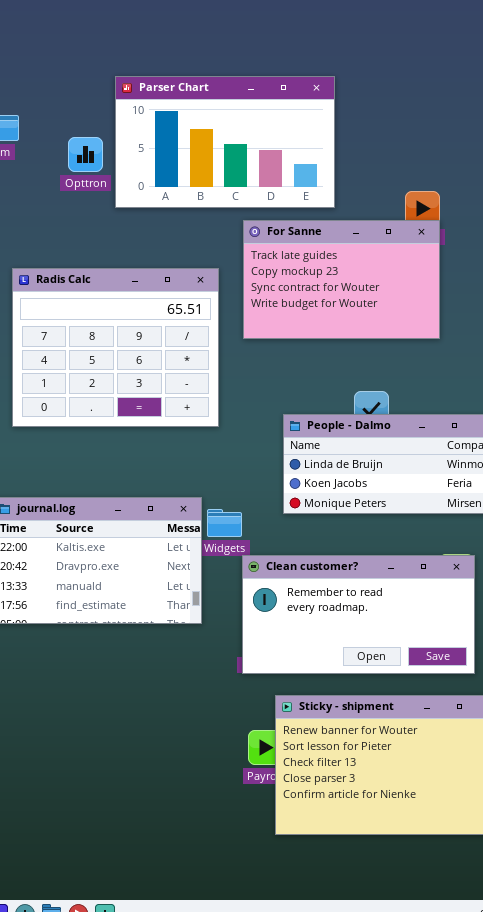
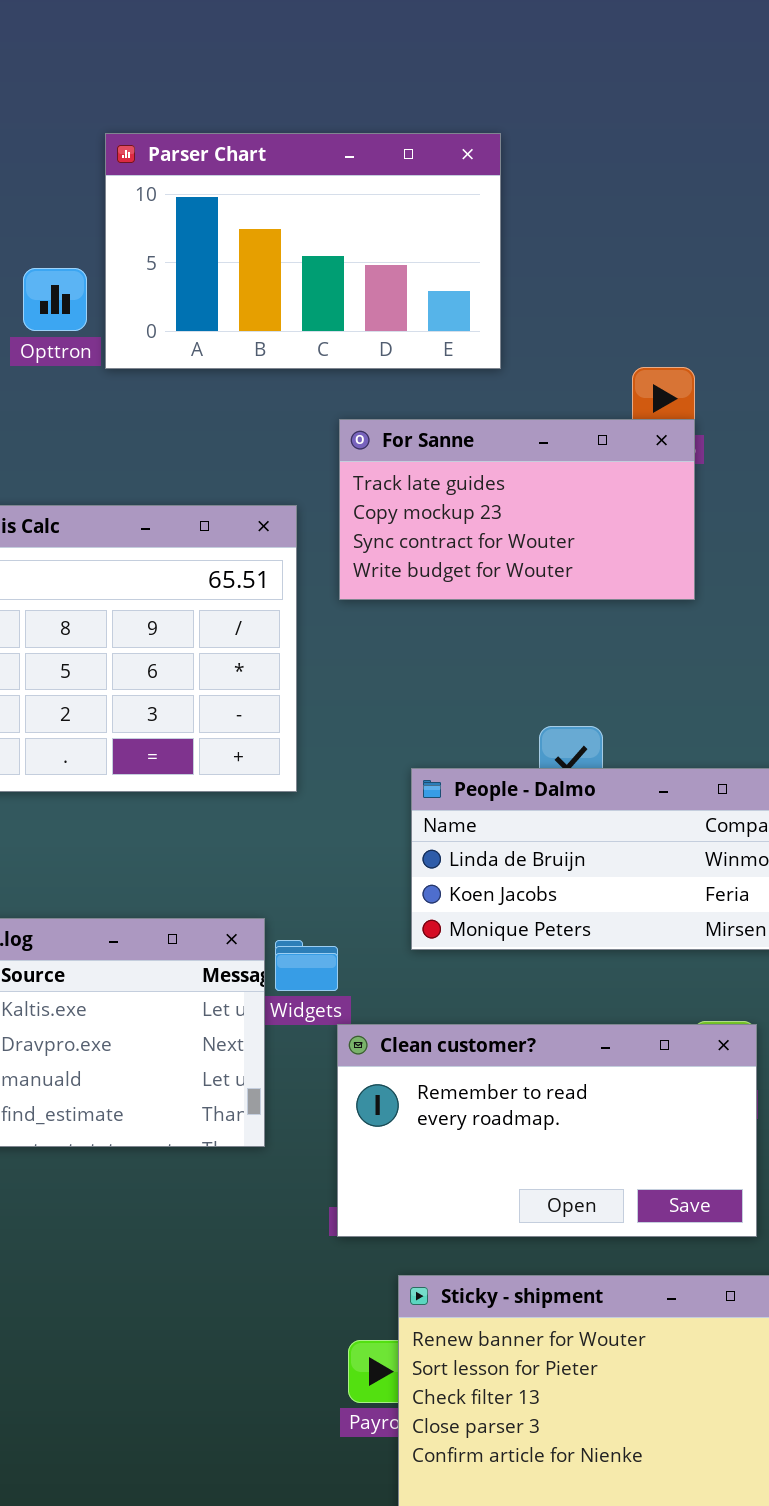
Parser Chart: [115,76,335,208] -> [105,133,501,369], moved
For Sanne: [243,220,440,339] -> [339,419,695,600], resized

